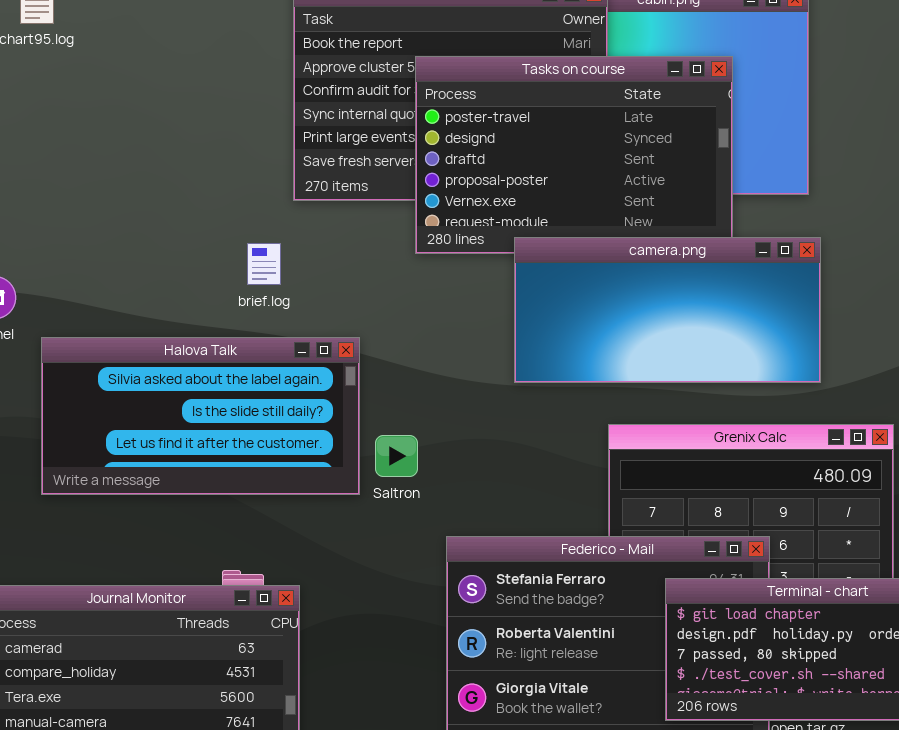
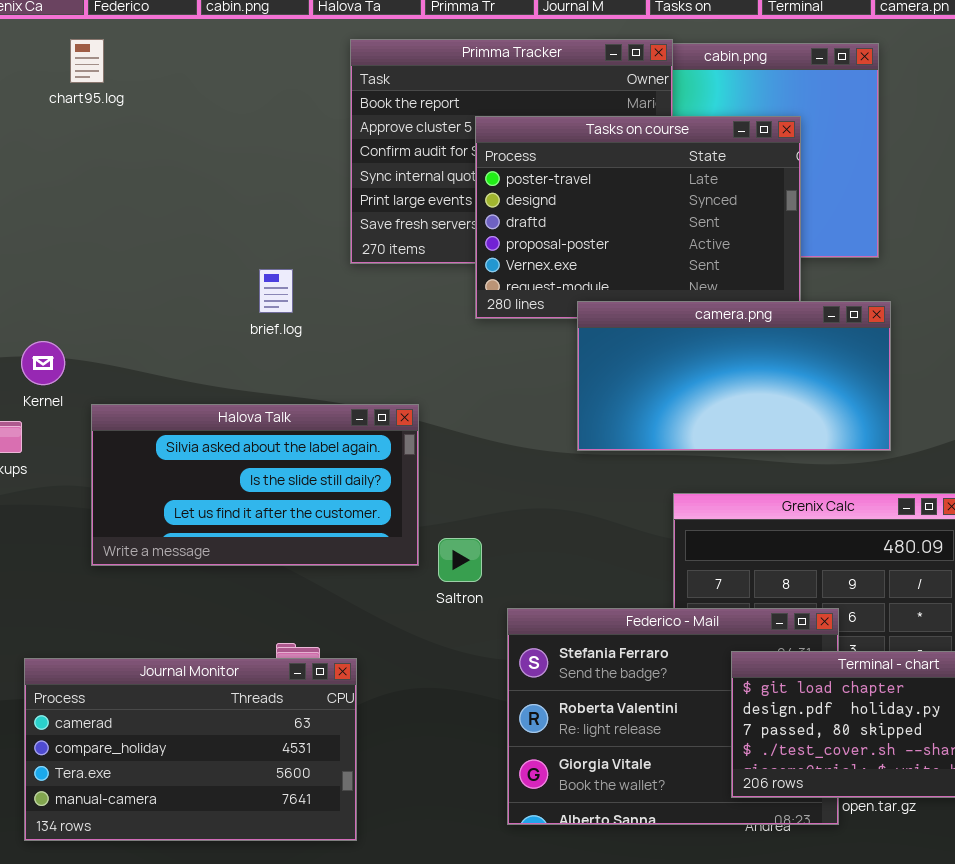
brief.log: [247,243,281,285] -> [259,269,293,313], moved
Saltron: [375,435,418,477] -> [438,538,482,582], moved

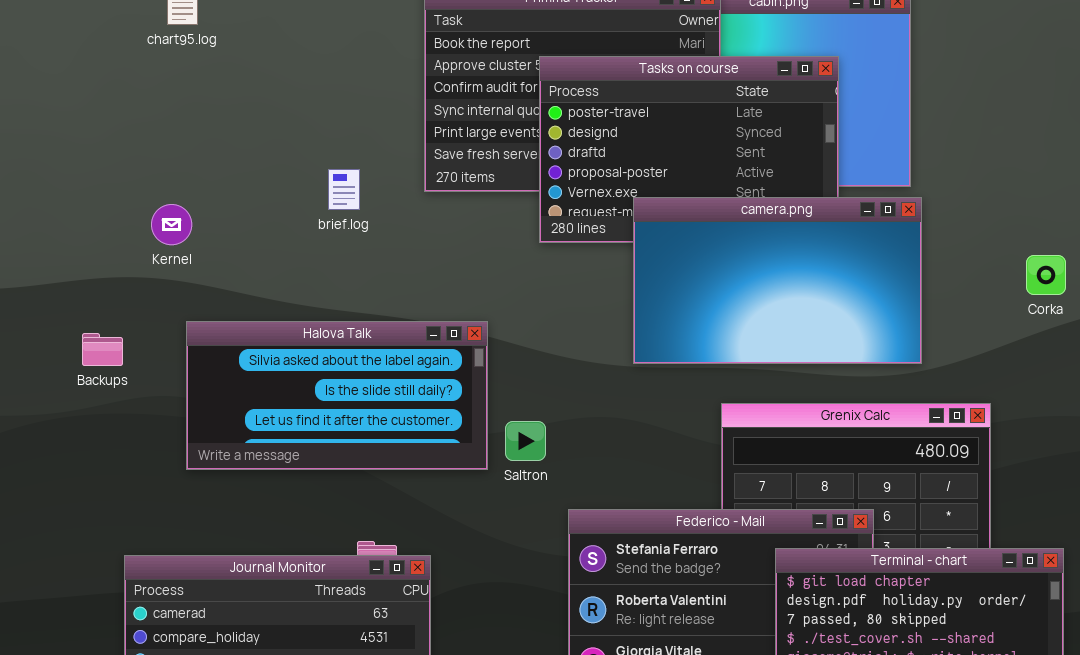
brief.log: [259,269,293,313] -> [328,169,360,210], moved
camera.png: [577,301,891,451] -> [633,197,922,364], resized
Kernel: [21,341,65,385] -> [151,204,192,245], moved
Saltron: [438,538,482,582] -> [505,421,546,461], moved

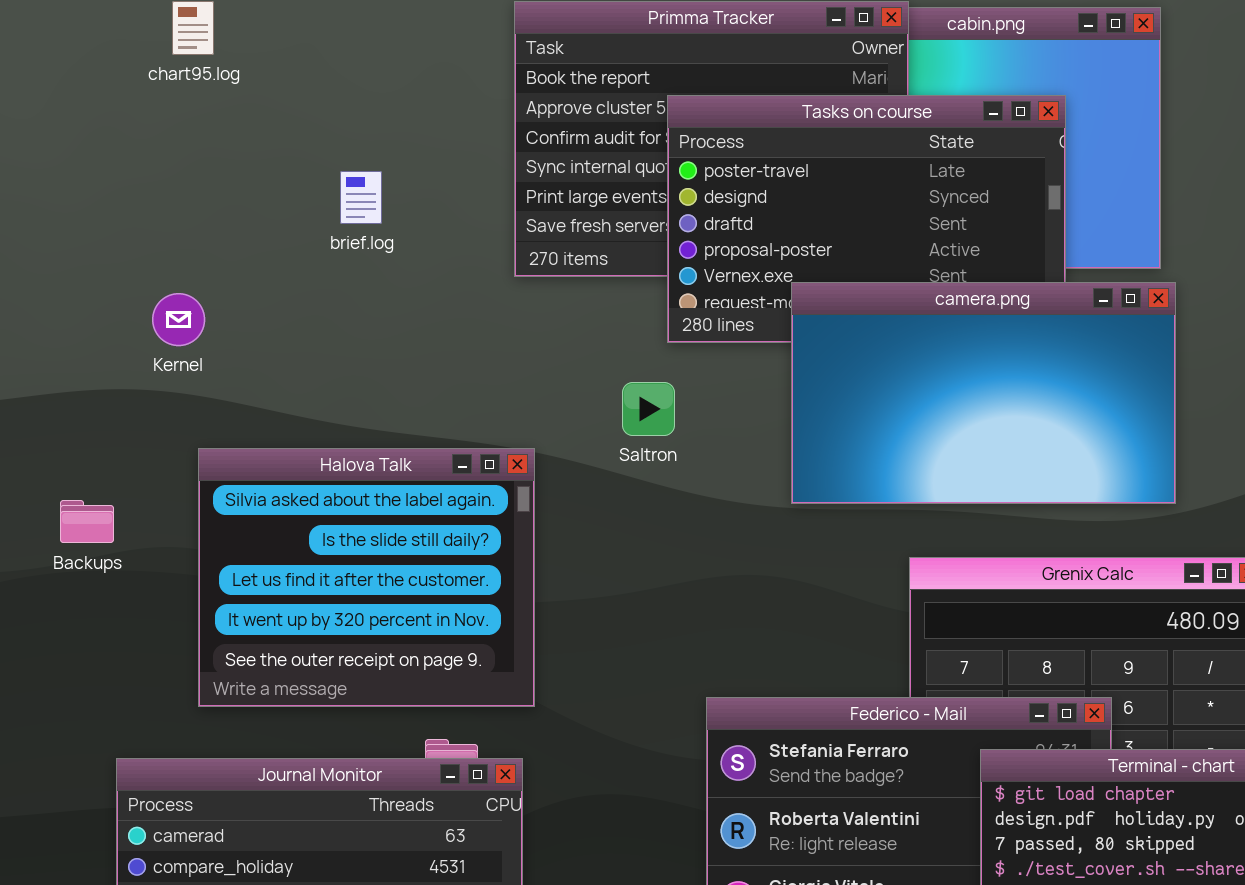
brief.log: [328,169,360,210] -> [340,171,382,224], moved
Halova Talk: [186,321,488,470] -> [198,448,535,707], resized
Backups: [82,333,123,366] -> [60,500,114,543], moved
Saltron: [505,421,546,461] -> [622,382,675,436], moved

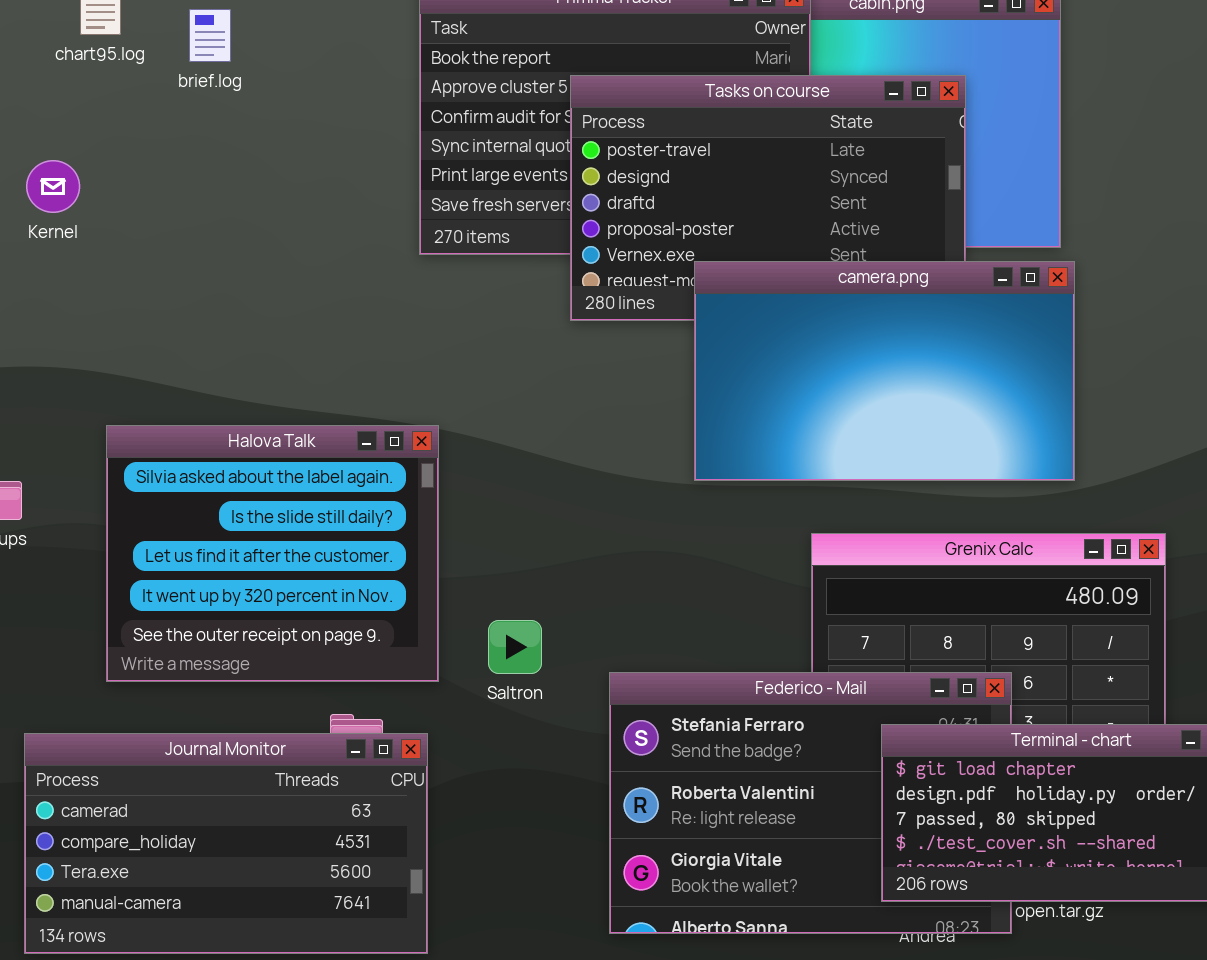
brief.log: [340,171,382,224] -> [189,9,231,62], moved
Kernel: [152,293,205,346] -> [26,160,80,213], moved
Saltron: [622,382,675,436] -> [488,620,542,674], moved

